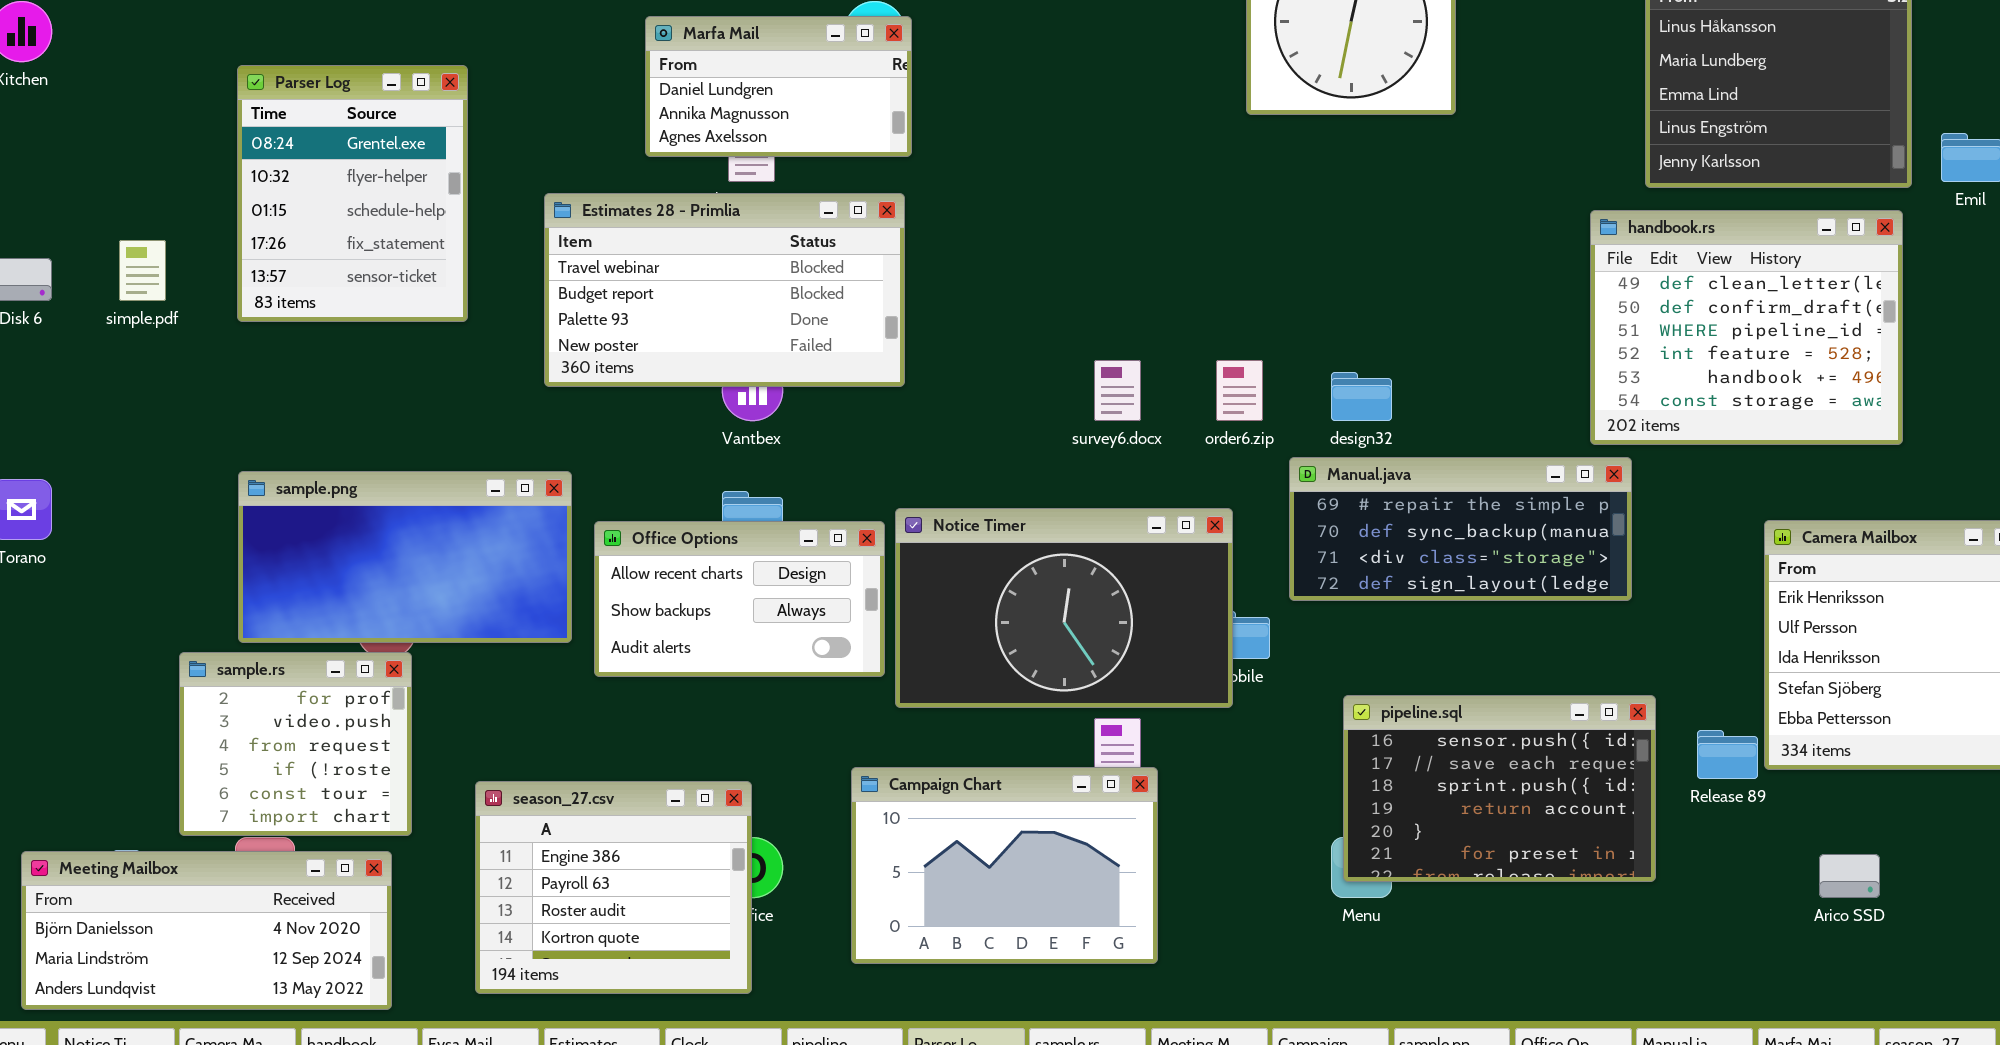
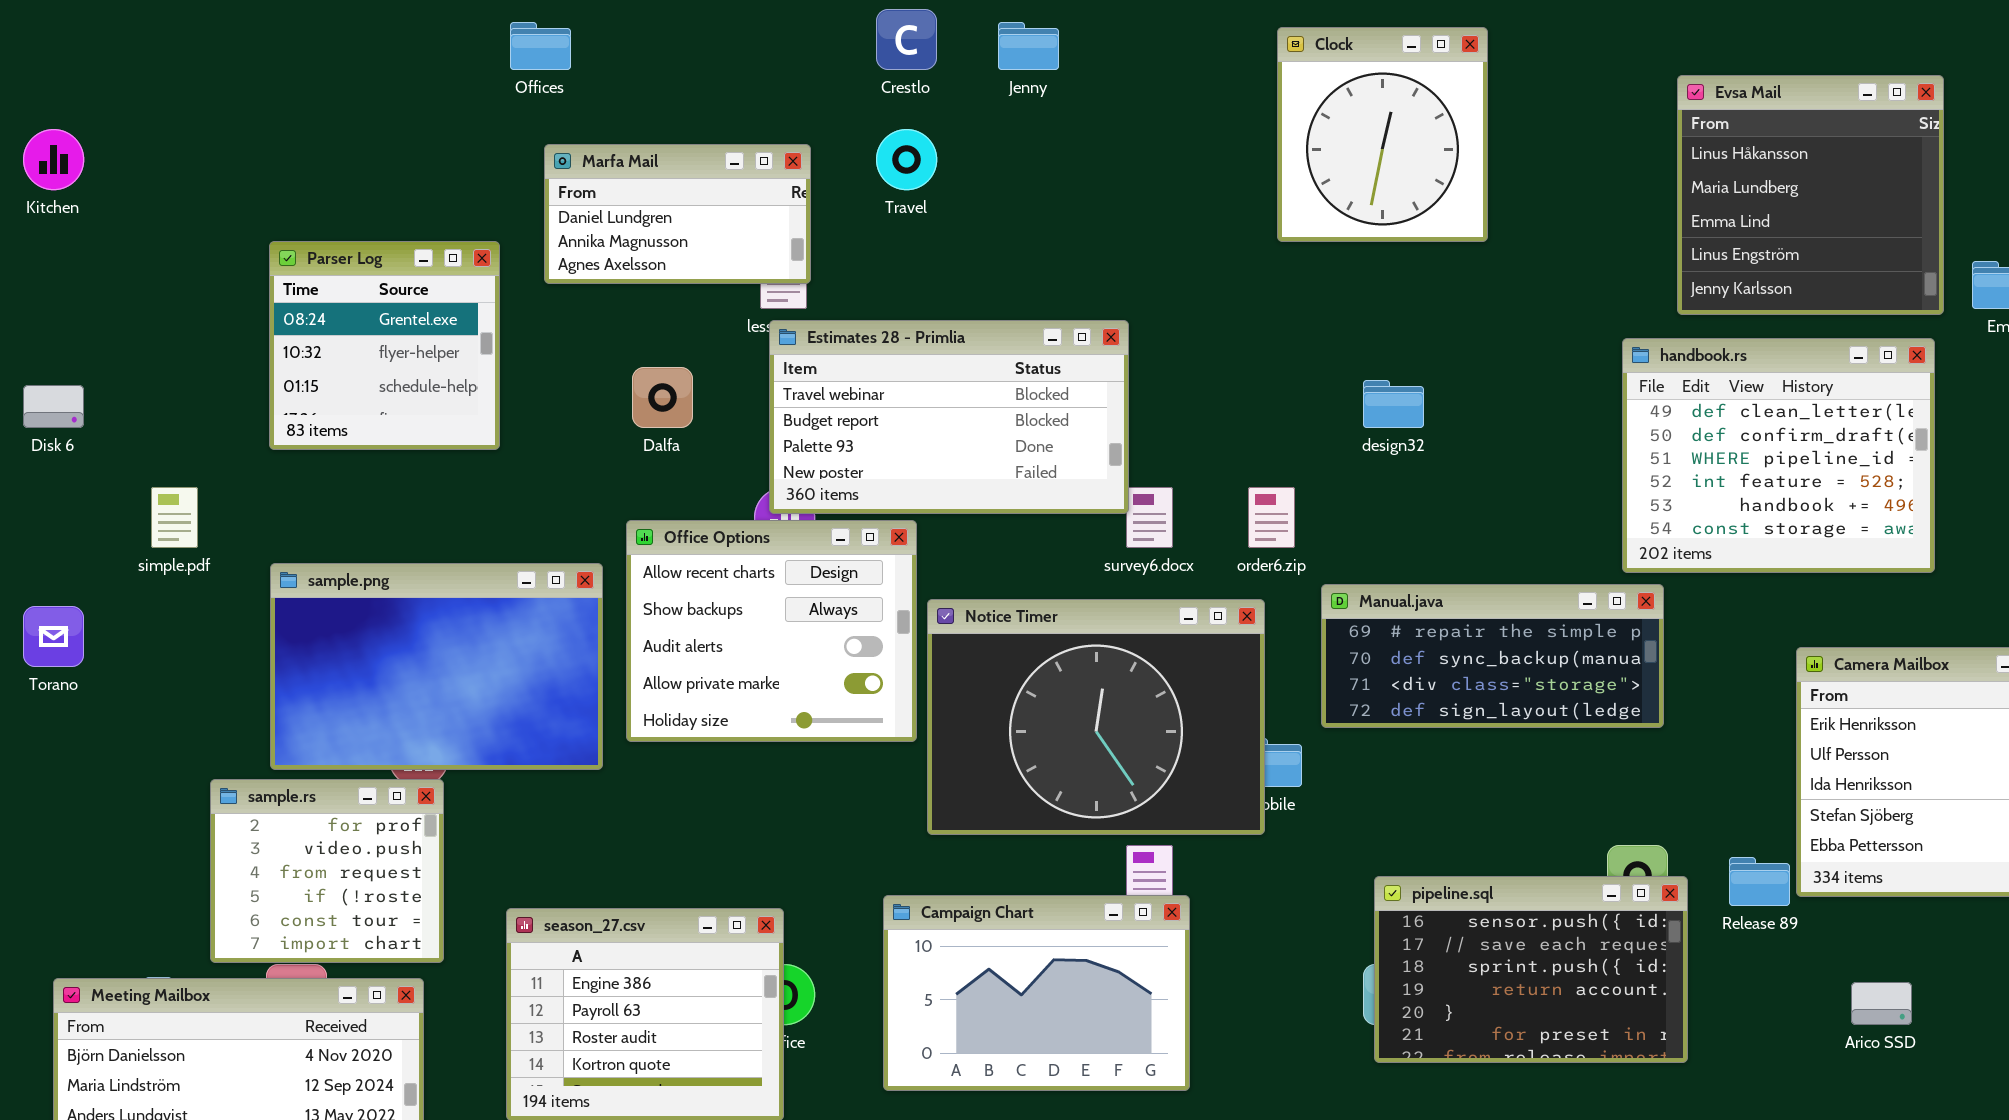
Marfa Mail: [645,16,912,157] -> [544,144,811,284], moved
Parser Log: [237,65,468,322] -> [269,241,500,450], resized
Estimates 28 - Primlia: [544,193,905,387] -> [769,320,1129,514], moved
simple.pdf: [119,240,166,301] -> [151,487,198,548], moved
design32: [1331,372,1392,421] -> [1363,380,1424,428], moved
sample.png: [238,471,572,643] -> [270,563,603,770], resized
Notice Timer: [895,508,1233,708] -> [927,599,1265,835], resized
Office Options: [594,521,885,677] -> [626,520,917,742], moved, resized
pipeline.sql: [1343,695,1656,882] -> [1374,876,1688,1063], moved

